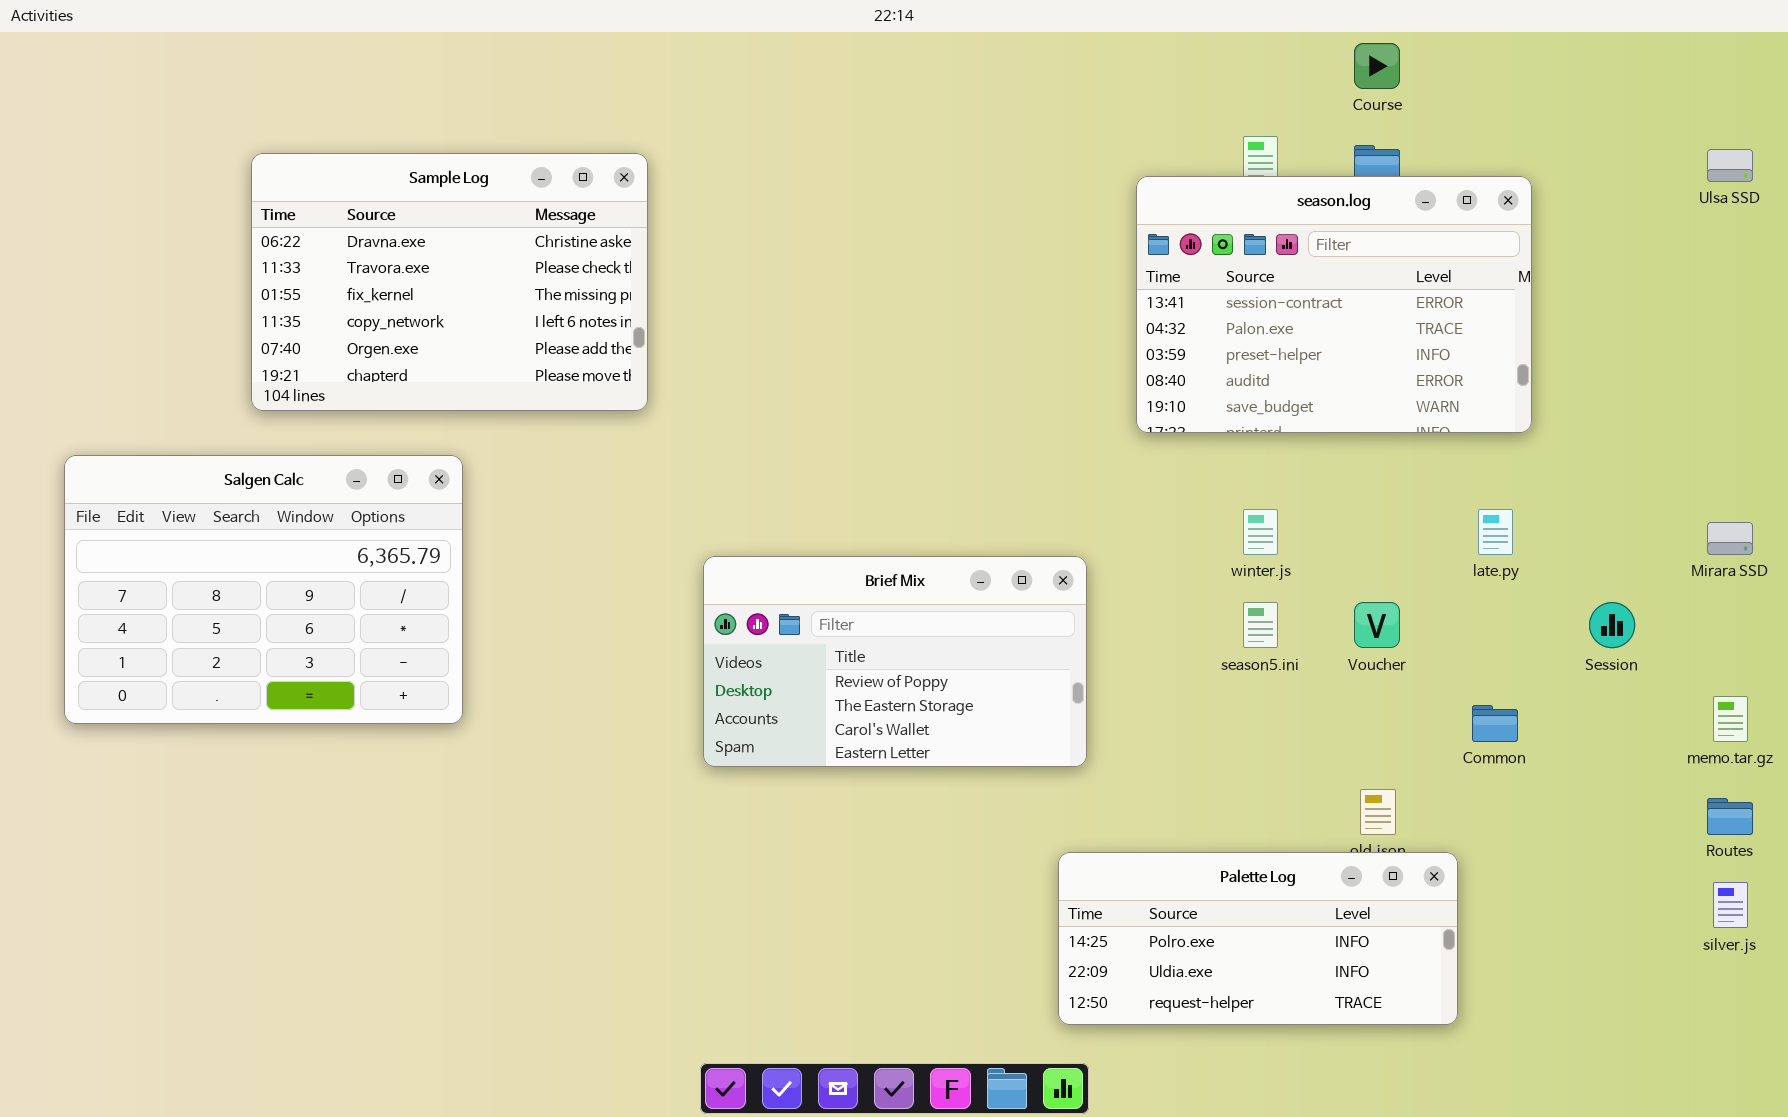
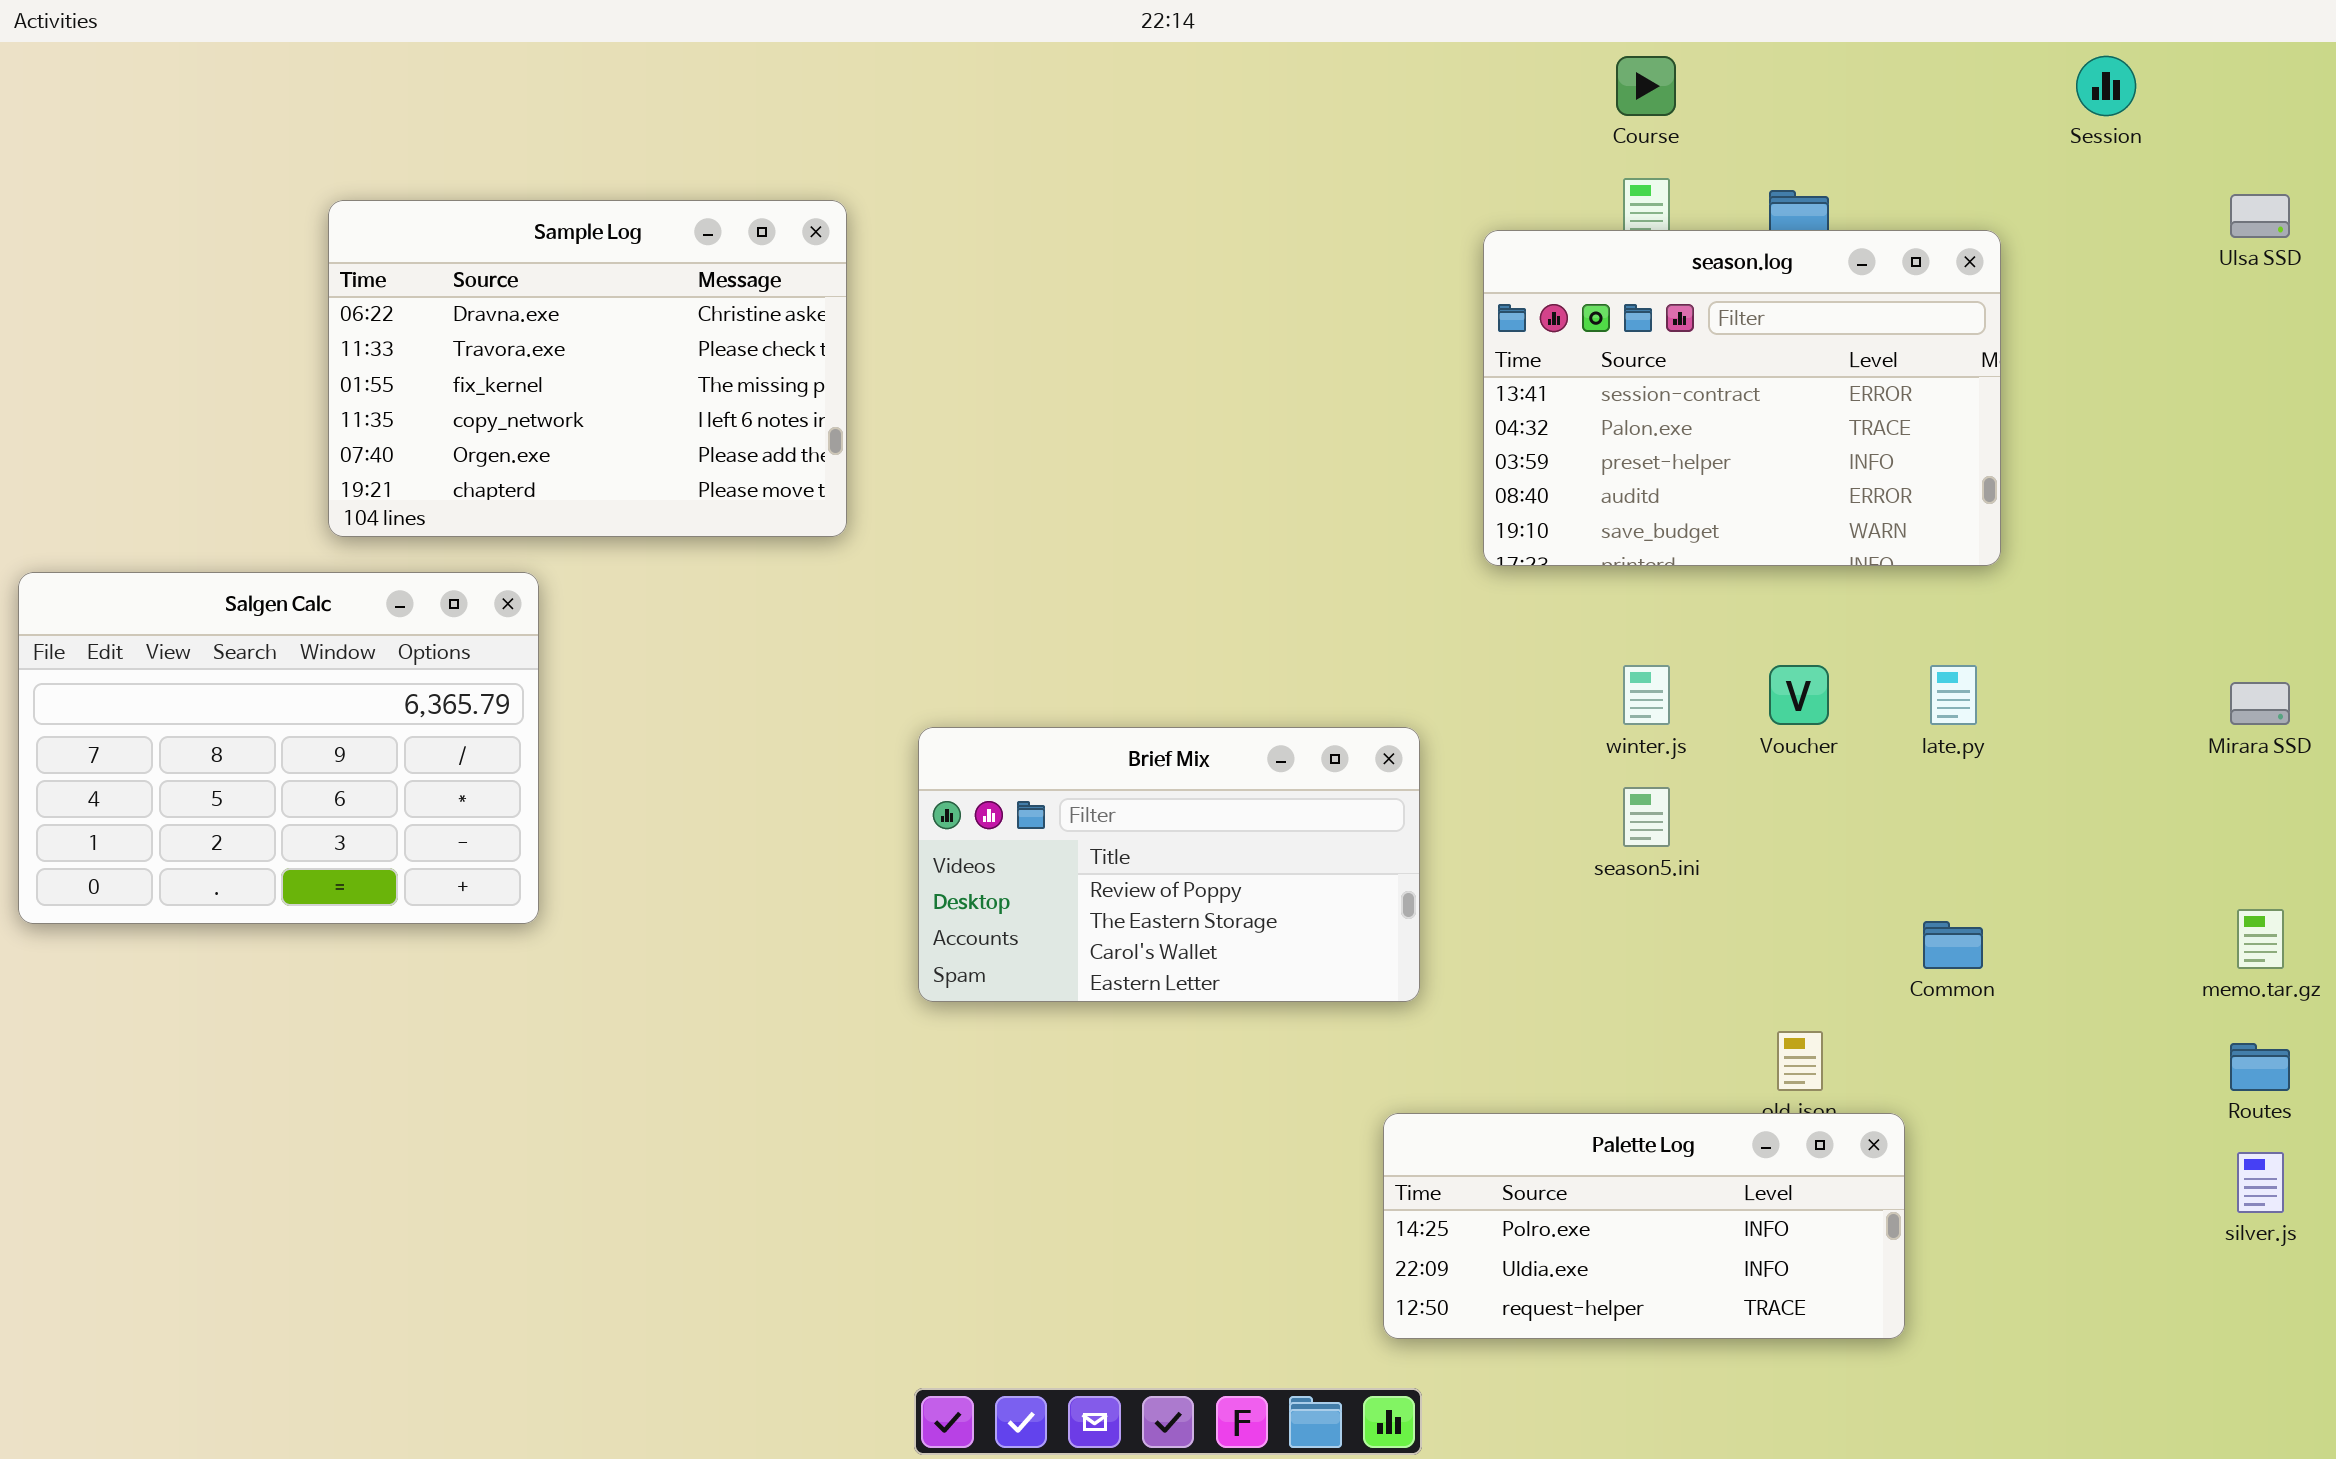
Course: [1354,43,1400,89] -> [1616,56,1676,116], moved
Salgen Calc: [64,455,463,724] -> [18,572,539,924], moved
Voucher: [1354,602,1400,648] -> [1769,665,1829,725], moved
Session: [1589,602,1635,648] -> [2076,56,2136,116], moved

